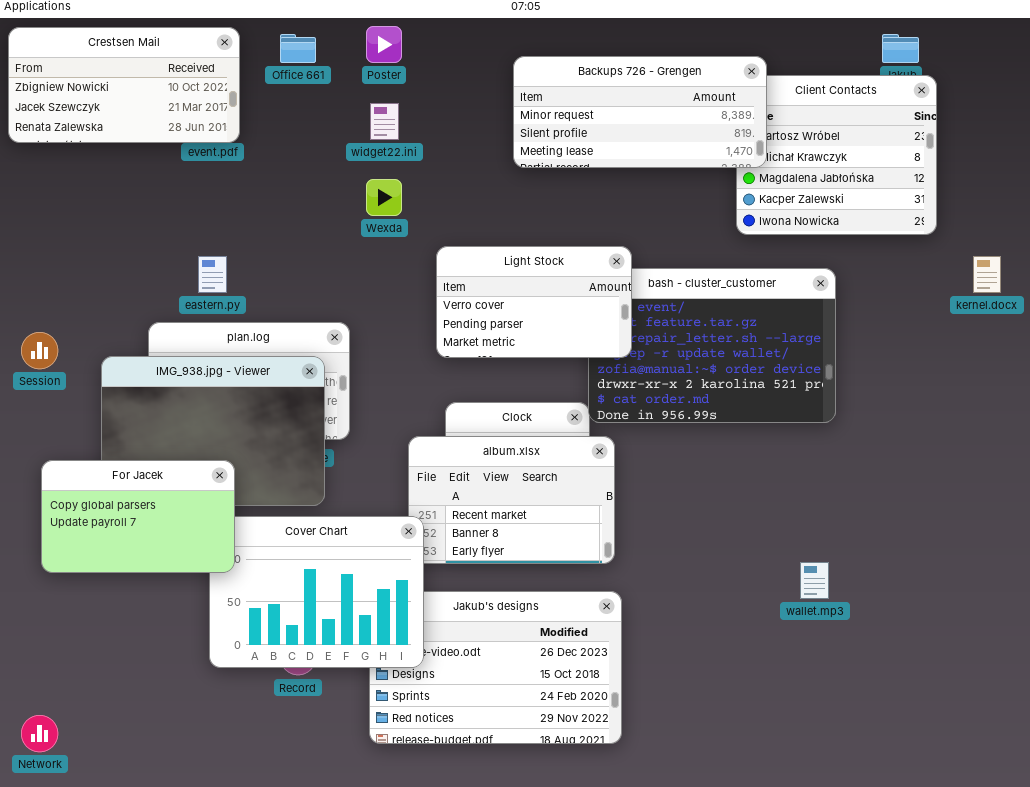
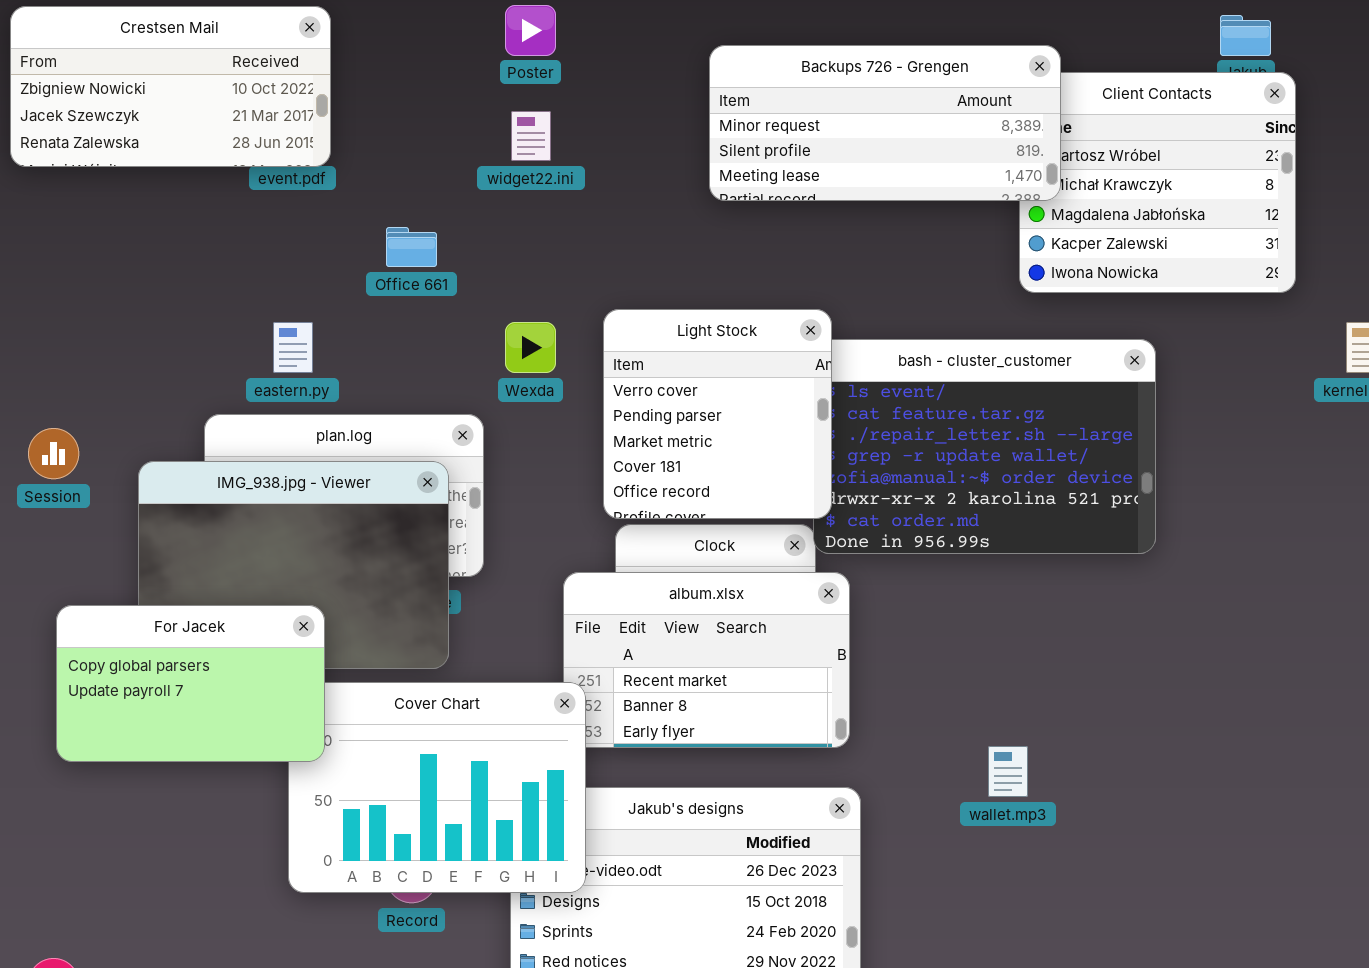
Office 661: [280,34,316,63] -> [386,227,437,267], moved
Wexda: [366,179,402,216] -> [505,322,556,373], moved
Light Stock: [436,246,632,358] -> [603,309,832,519], resized
wallet.mp3: [800,562,829,599] -> [988,746,1028,797], moved

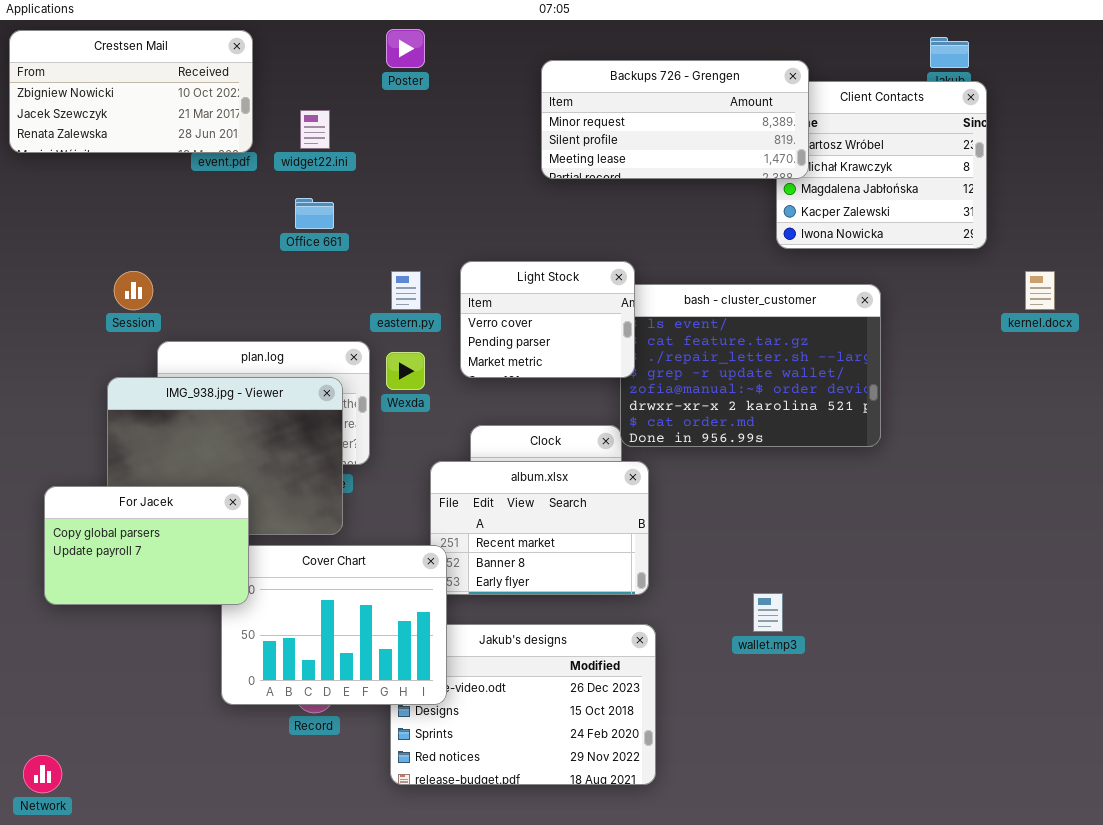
widget22.ini: [511,111,551,161] -> [300,110,330,149], moved
Light Stock: [603,309,832,519] -> [460,261,635,378], resized
eastern.py: [273,322,313,373] -> [391,271,421,310], moved
Wexda: [505,322,556,373] -> [386,352,425,390], moved
Session: [28,428,79,479] -> [114,271,153,310], moved

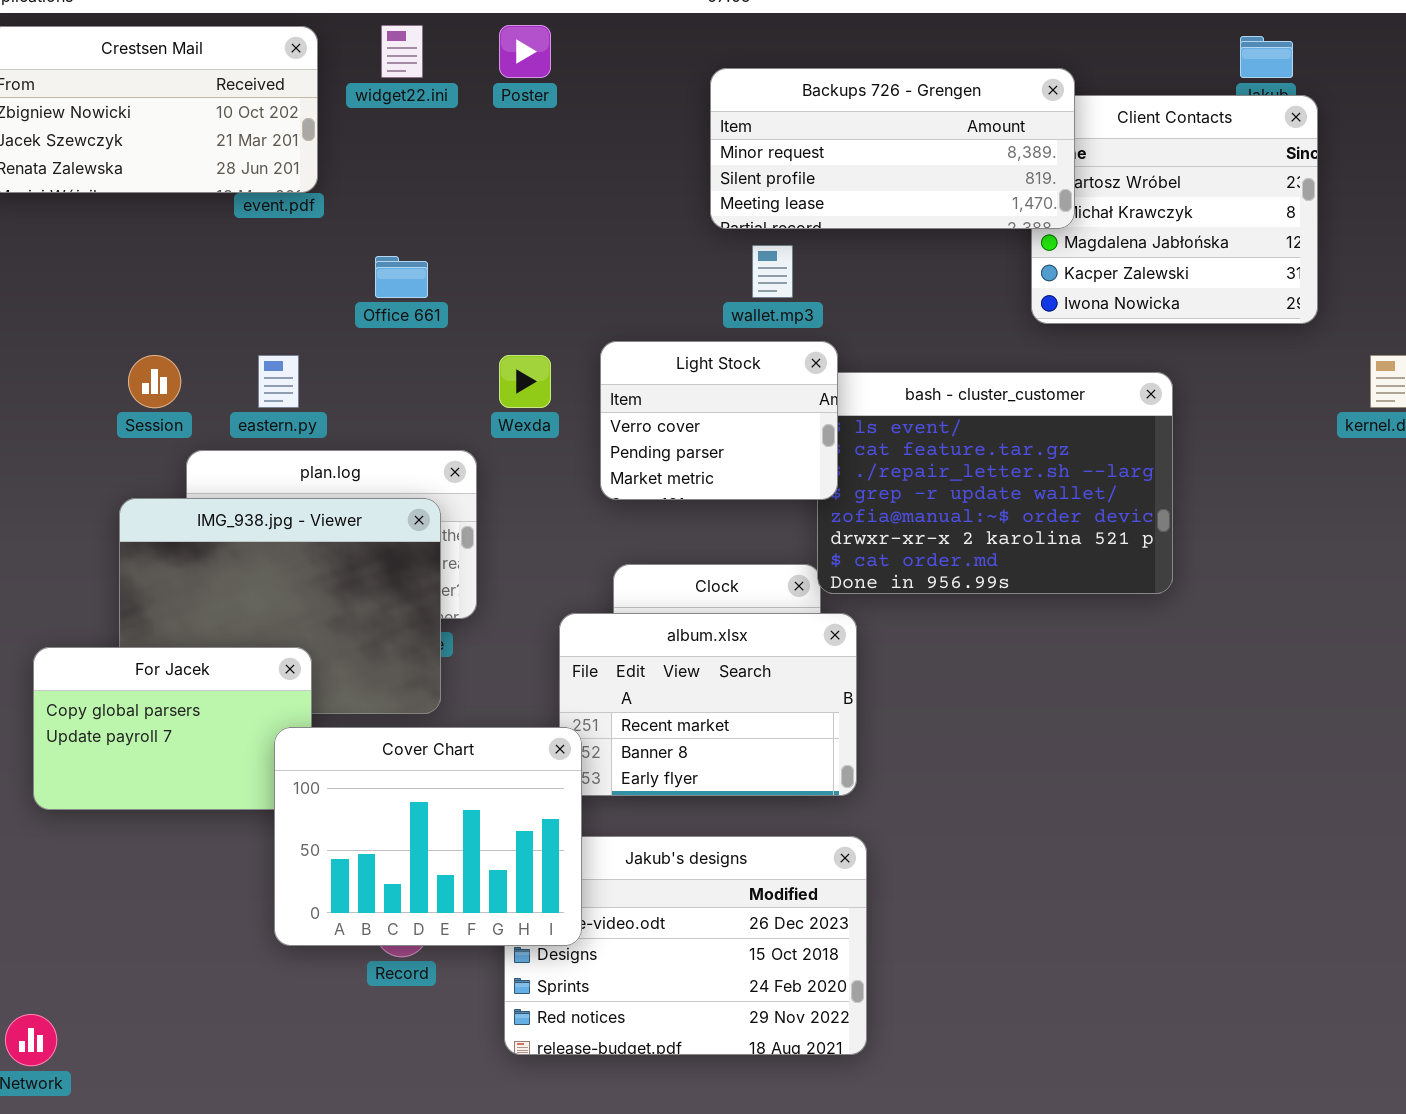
widget22.ini: [300,110,330,149] -> [381,25,423,78], moved
eastern.py: [391,271,421,310] -> [258,355,299,408], moved
Wexda: [386,352,425,390] -> [499,355,551,408], moved
Cover Chart: [221,545,447,705] -> [274,727,582,946], raised
wallet.mp3: [753,593,783,632] -> [752,245,793,298], moved

